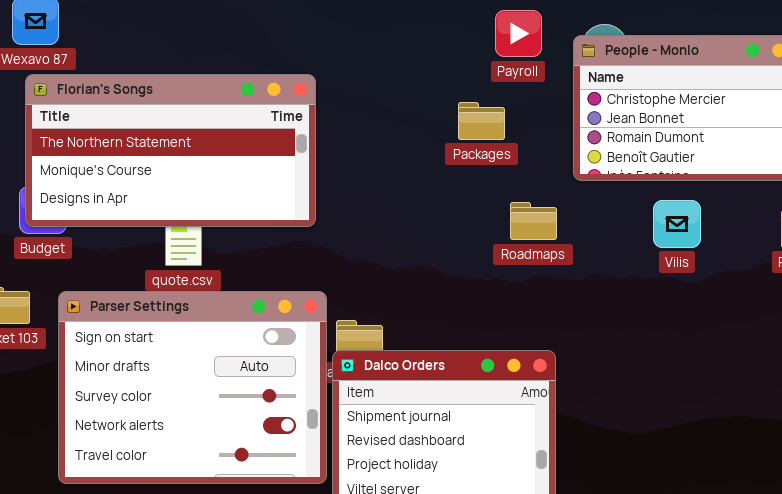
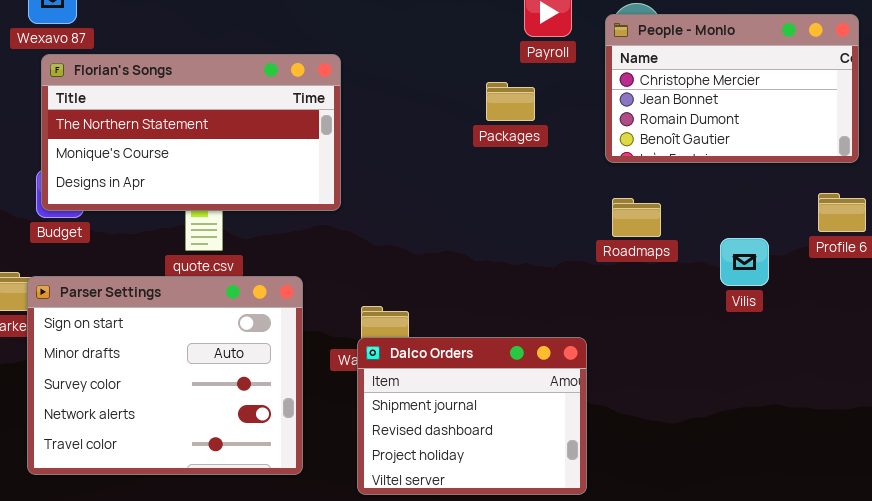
Vilis: [653,200,701,248] -> [720,238,769,286], moved
Roadmaps: [510,202,557,240] -> [612,198,661,237], moved
Parser Settings: [58,291,327,484] -> [27,276,303,475], moved

